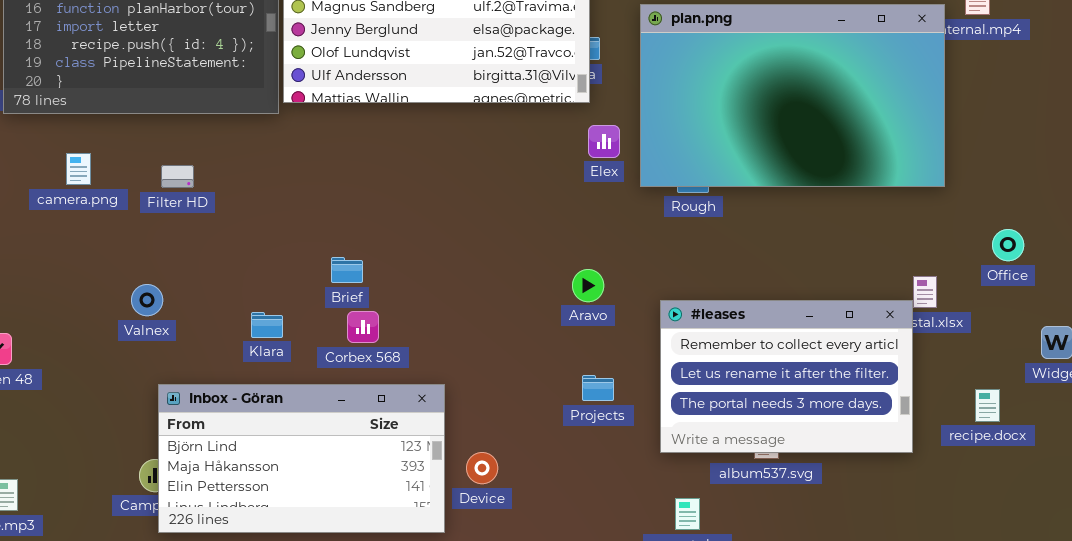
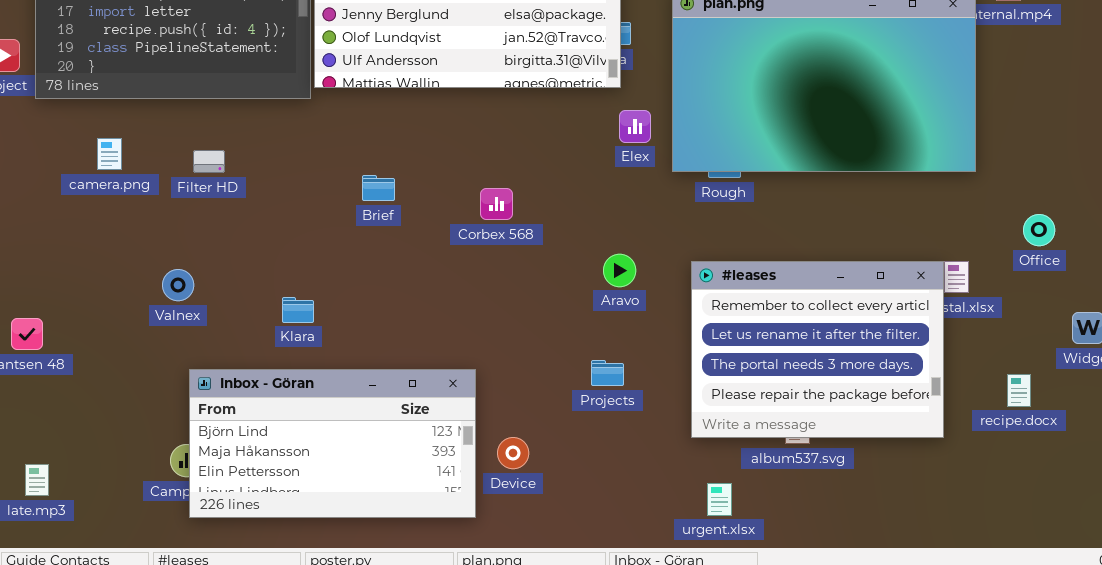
Brief: [331,257,363,283] -> [362,175,395,201], moved
#leases: [660,300,913,453] -> [691,261,944,438], resized
Corbex 568: [347,311,379,343] -> [480,188,513,220], moved
Projects: [582,375,614,401] -> [591,360,624,386], moved

